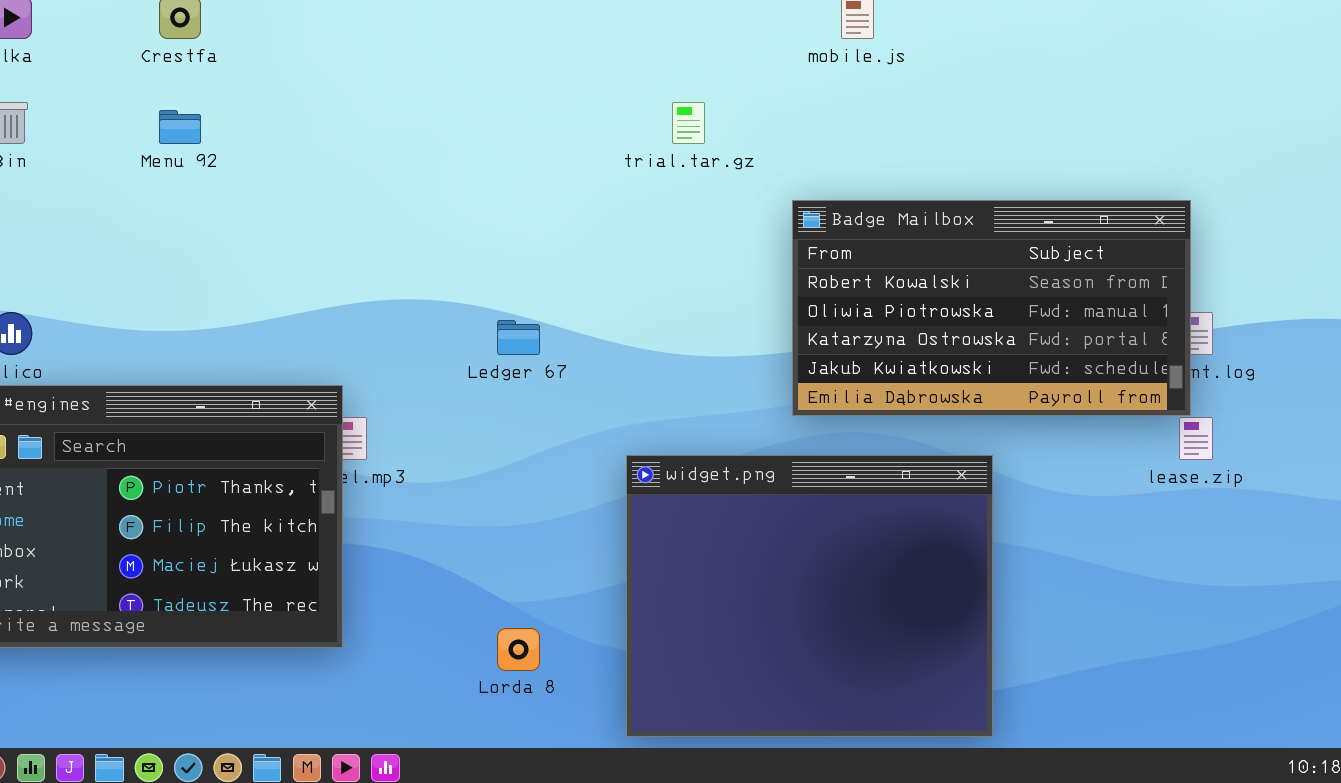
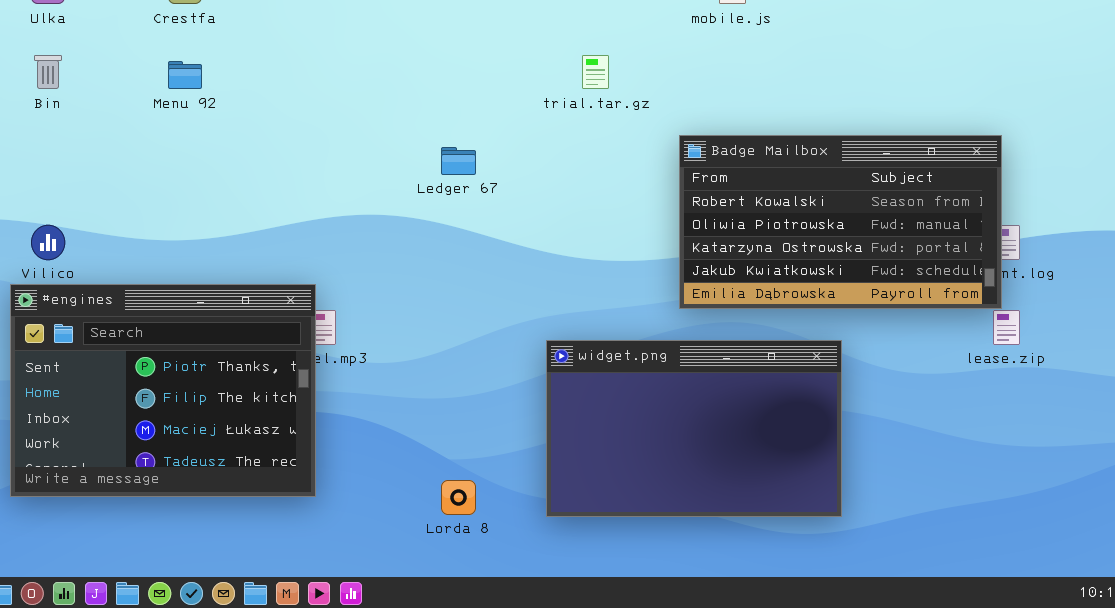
Ledger 67: [497,320,540,355] -> [441,147,476,175], moved
widget.png: [626,455,993,737] -> [546,340,842,517], resized

